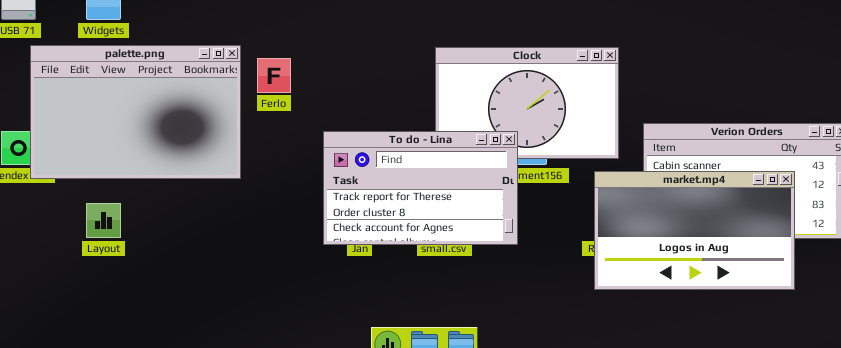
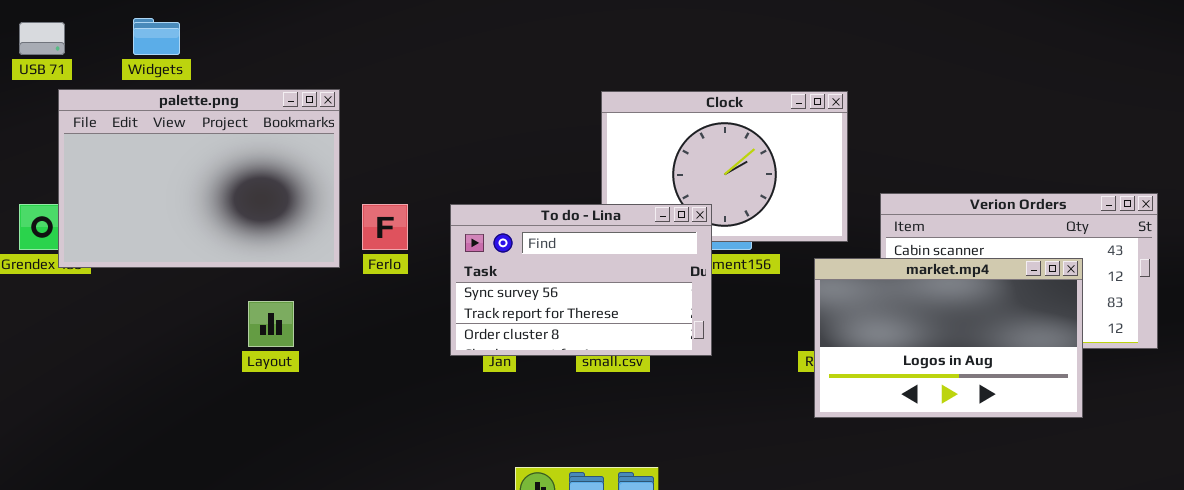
Ferlo: [257,58,291,93] -> [362,204,408,250], moved
To do - Lina: [323,131,518,245] -> [450,204,712,356], scrolled up 1 row
Layout: [86,203,121,238] -> [248,301,294,347], moved

